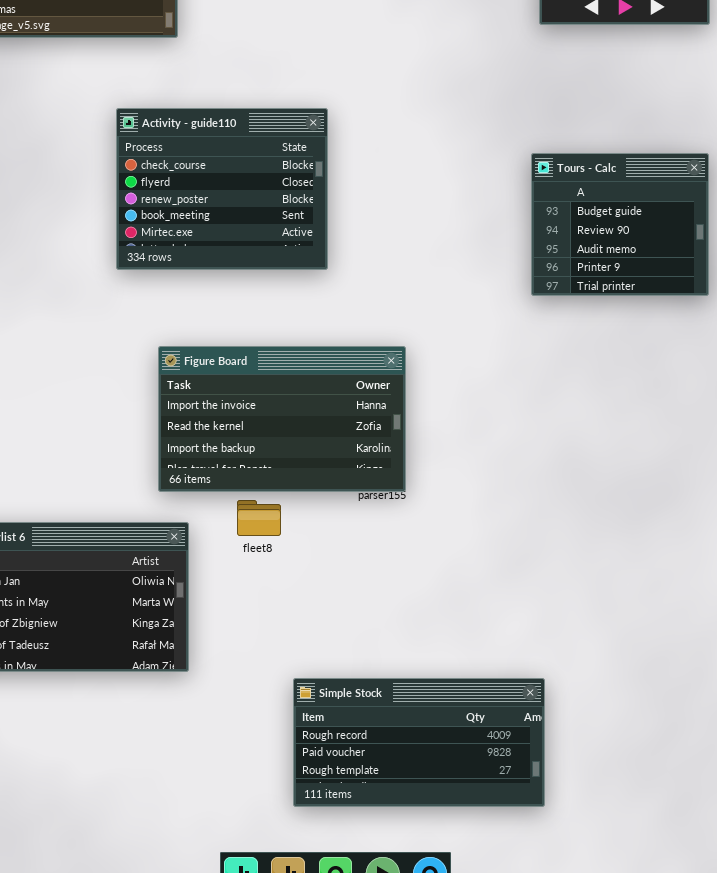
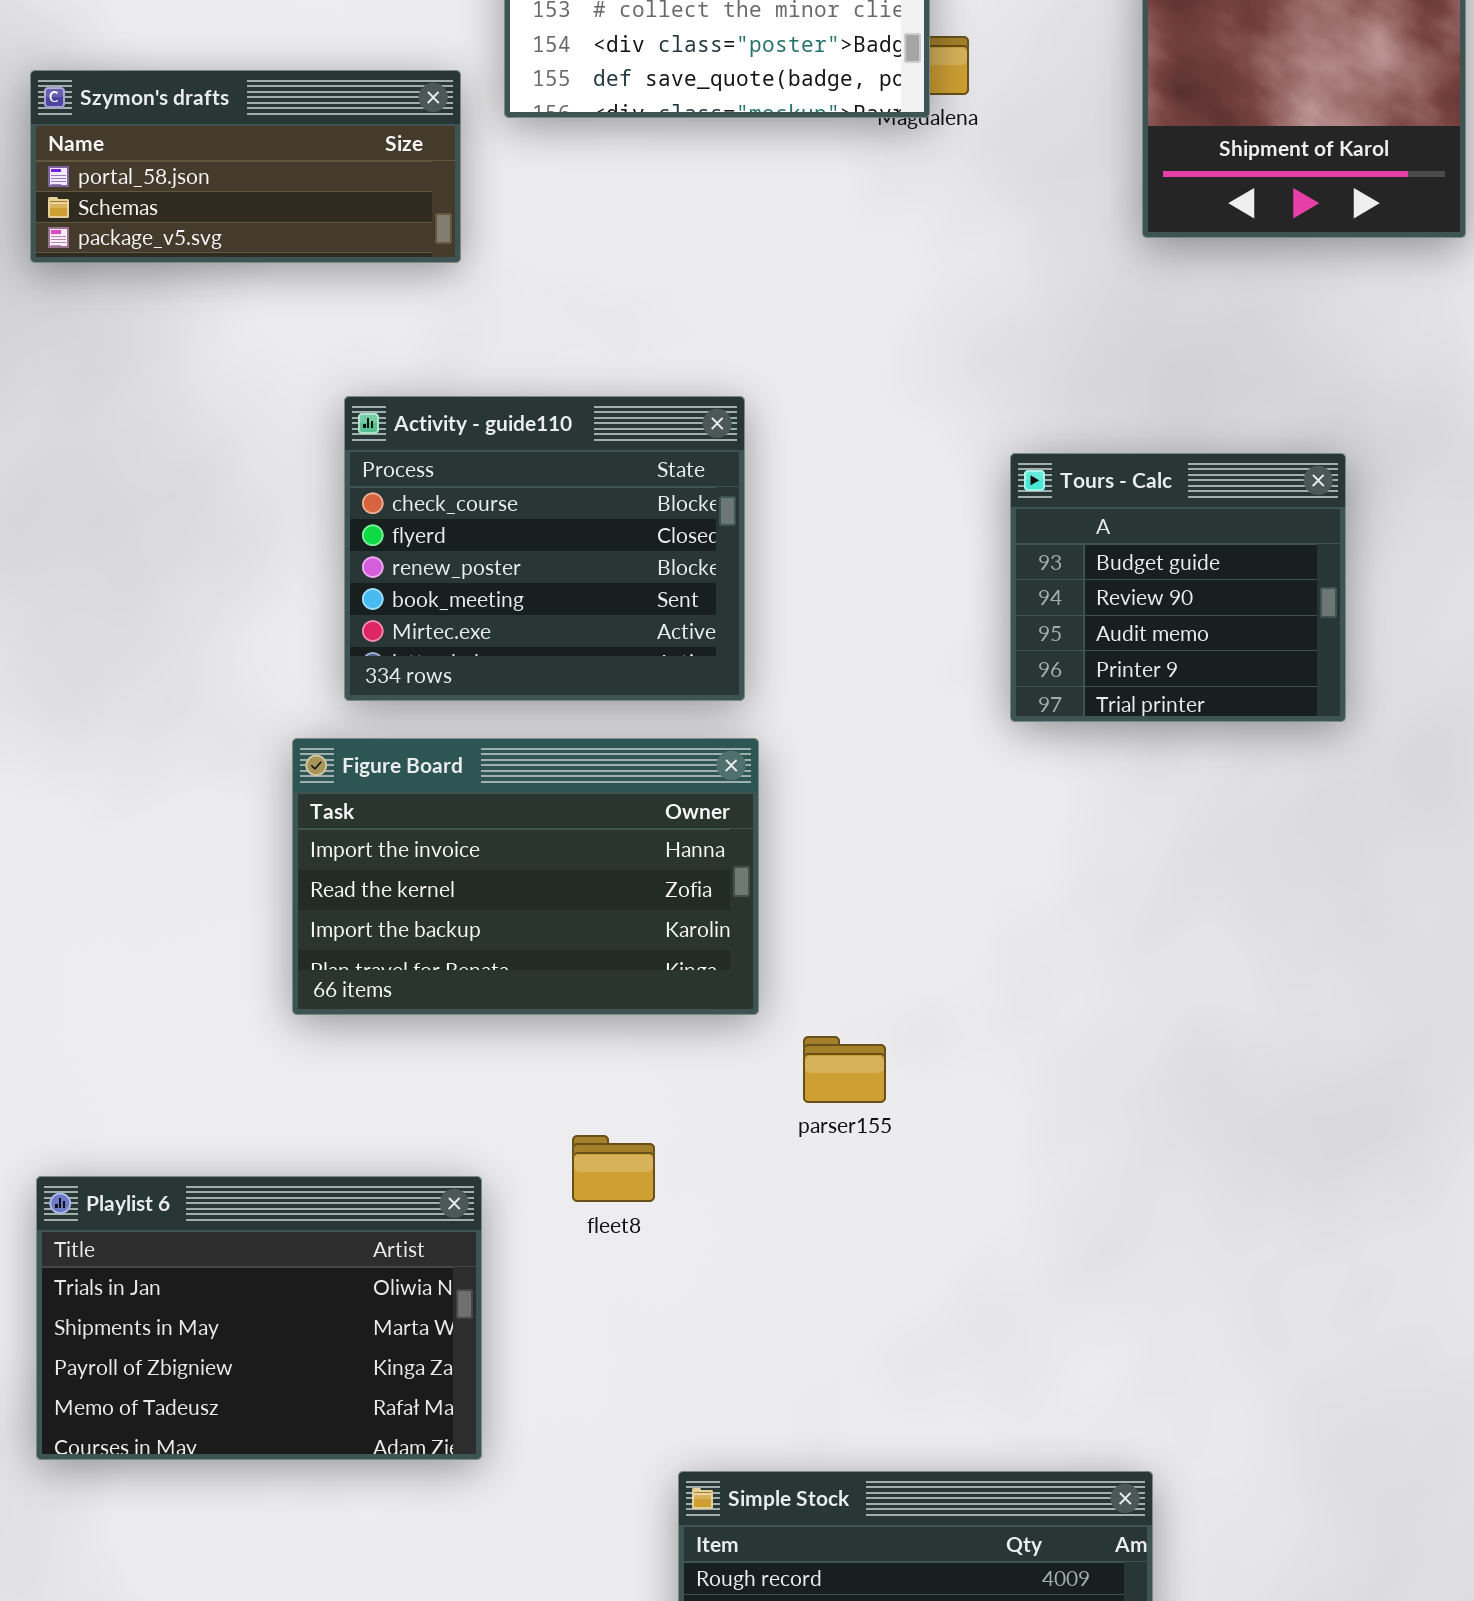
Tours - Calc: [531,153,709,296] -> [1010,453,1346,722], moved
Figure Board: [158,346,406,492] -> [292,738,759,1015], moved

